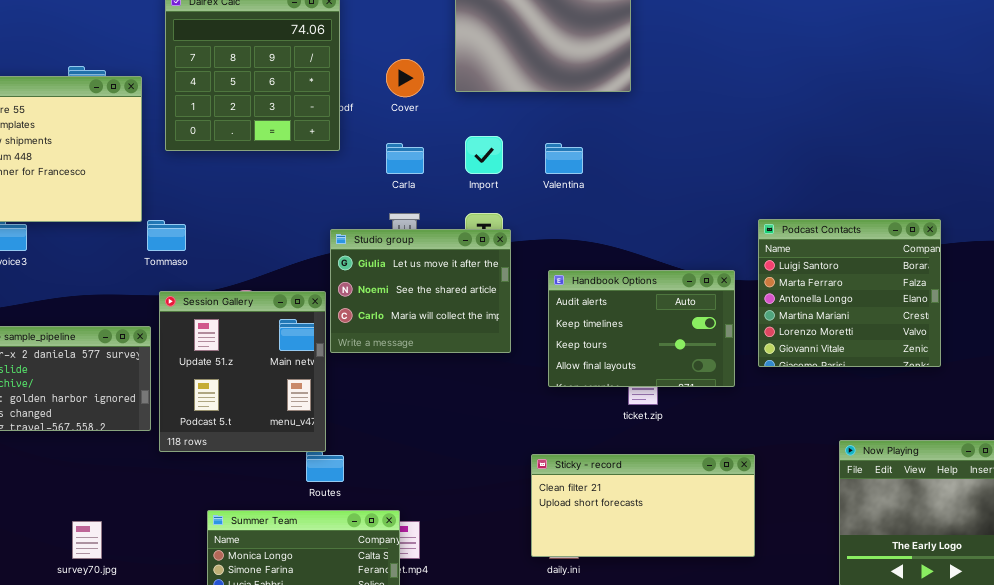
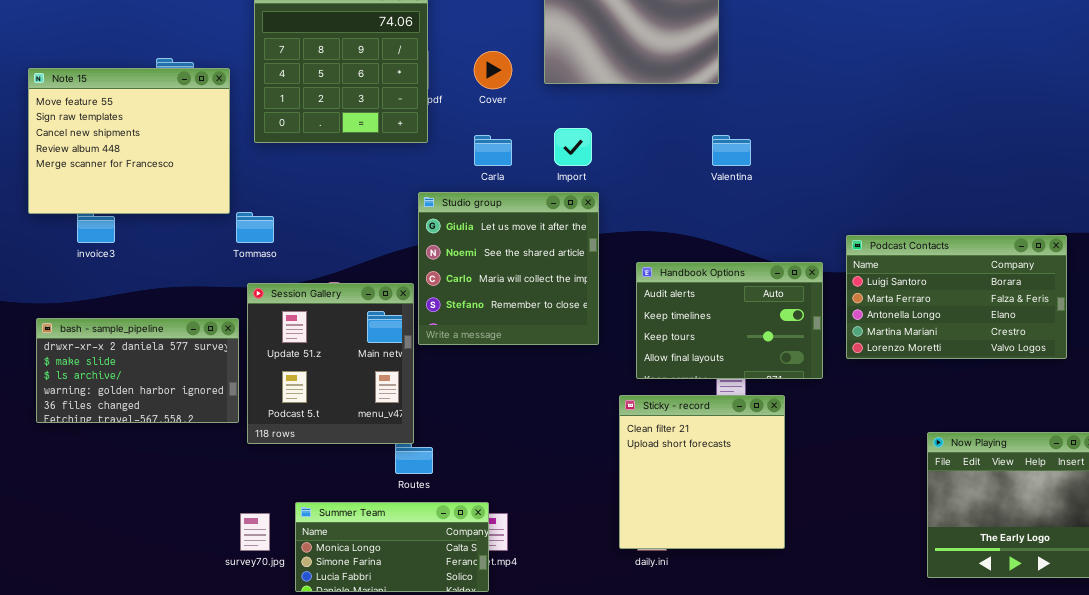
Valentina: [545,143,583,174] -> [712,135,751,166], moved
Podcast Contacts: [758,219,941,367] -> [846,235,1067,359], resized
Studio group: [330,229,511,353] -> [418,192,599,345], resized
Sticky - record: [531,454,755,557] -> [619,395,785,549], resized
survey70.jpg: [72,521,102,559] -> [240,513,270,551], moved

